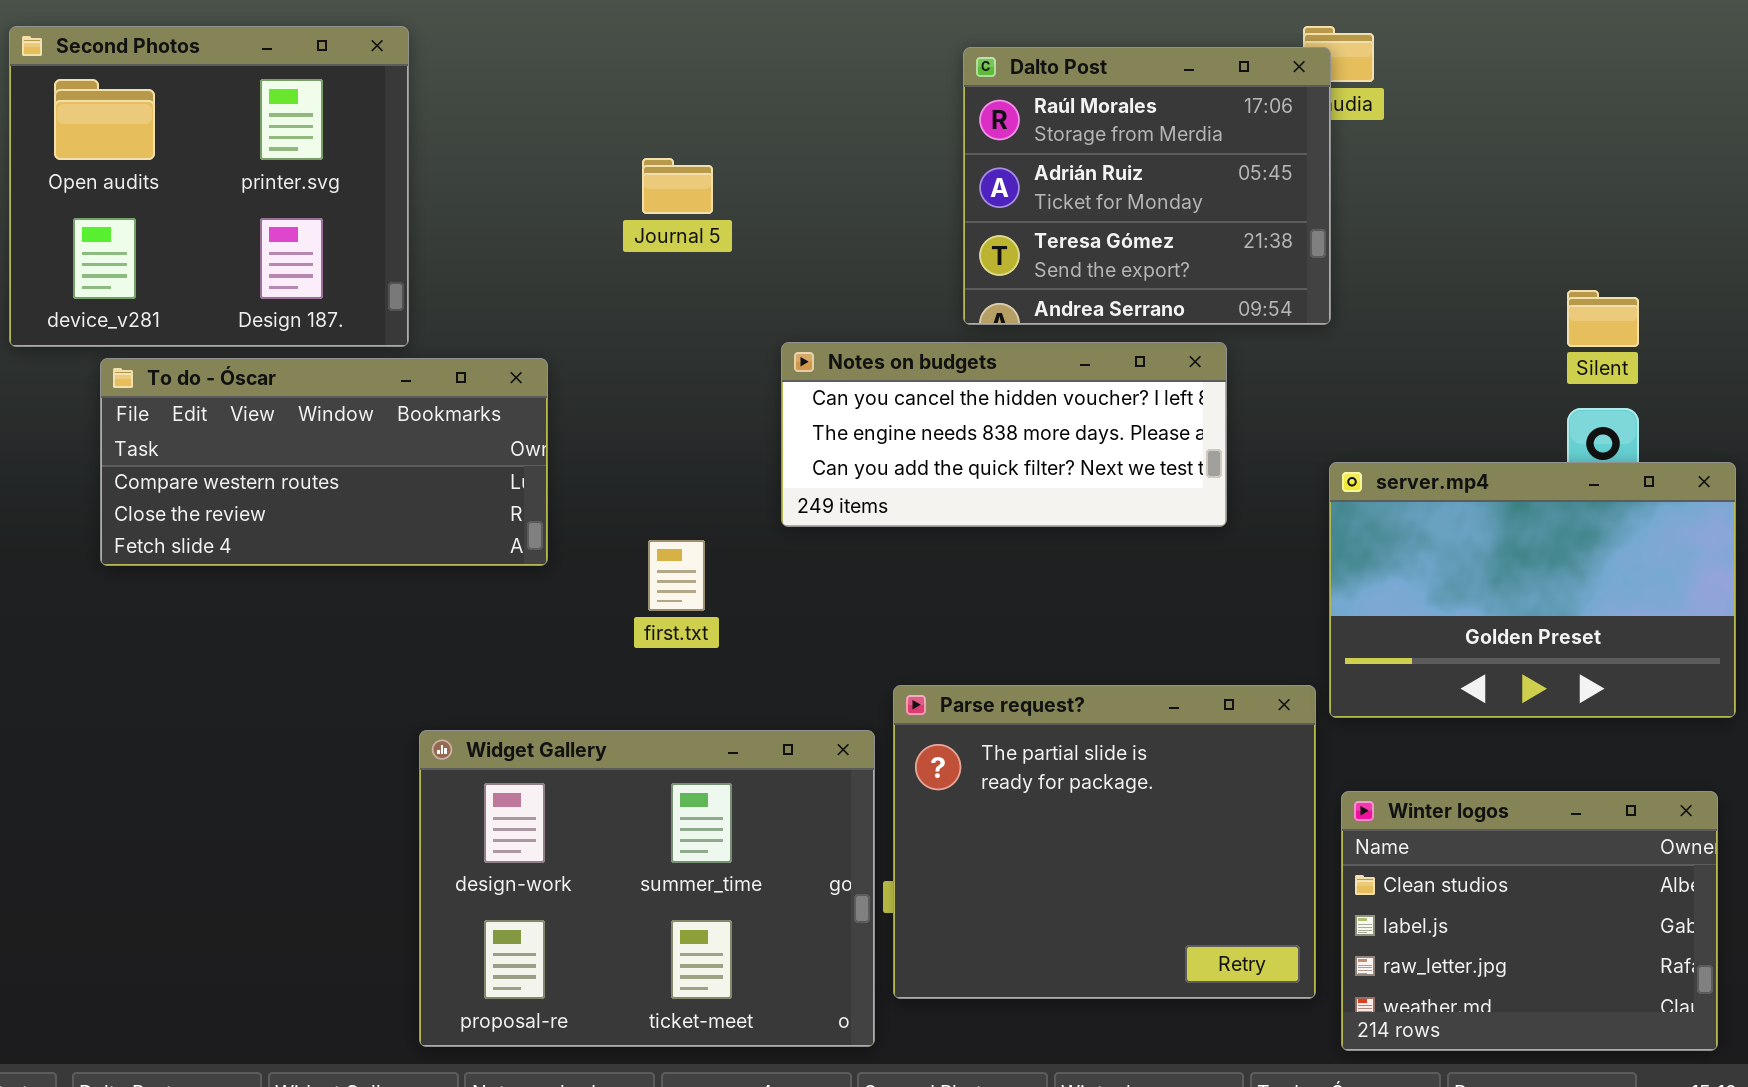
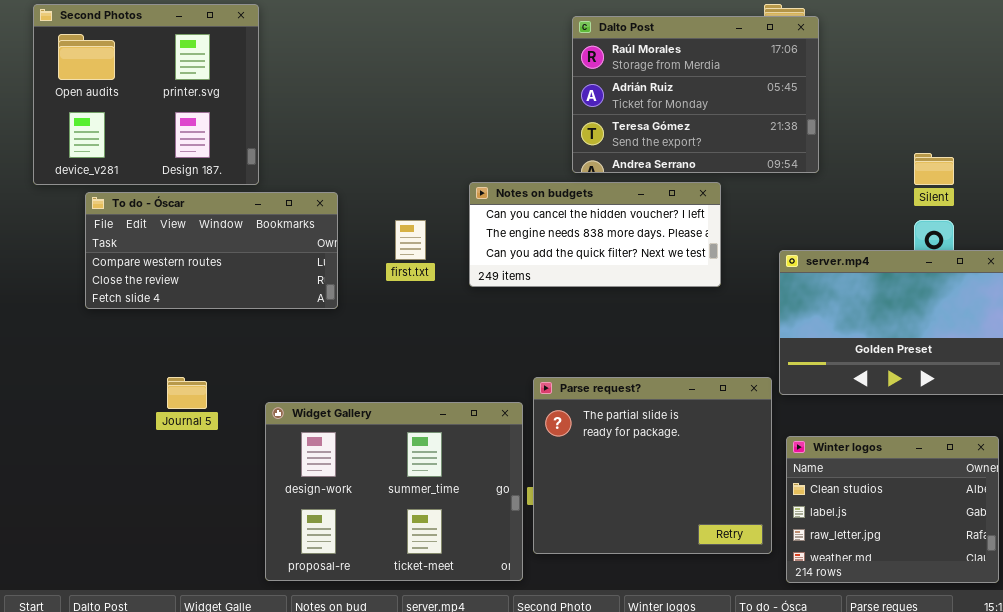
Dalto Post: [963,47,1331,325] -> [572,16,819,173], resized
Journal 5: [642,158,713,214] -> [167,377,207,409], moved
first.txt: [648,540,705,611] -> [395,220,426,260], moved

